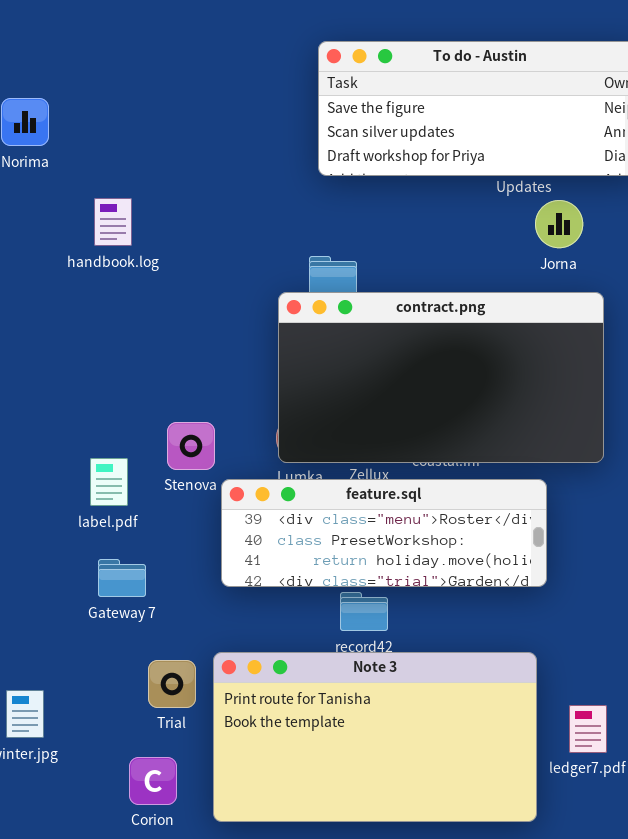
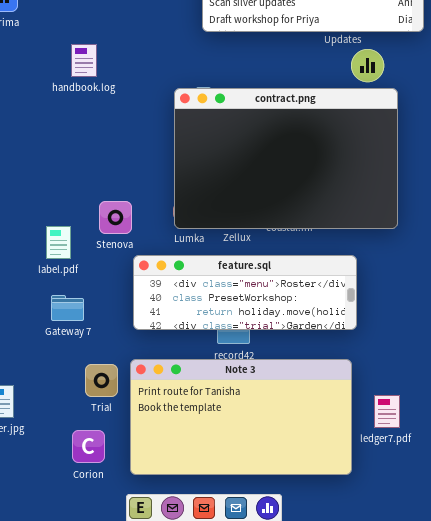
handbook.log: [94,198,132,246] -> [71,44,97,77], moved
contract.png: [278,292,604,463] -> [174,88,398,229], resized
feature.sql: [221,479,547,587] -> [133,255,357,330], moved

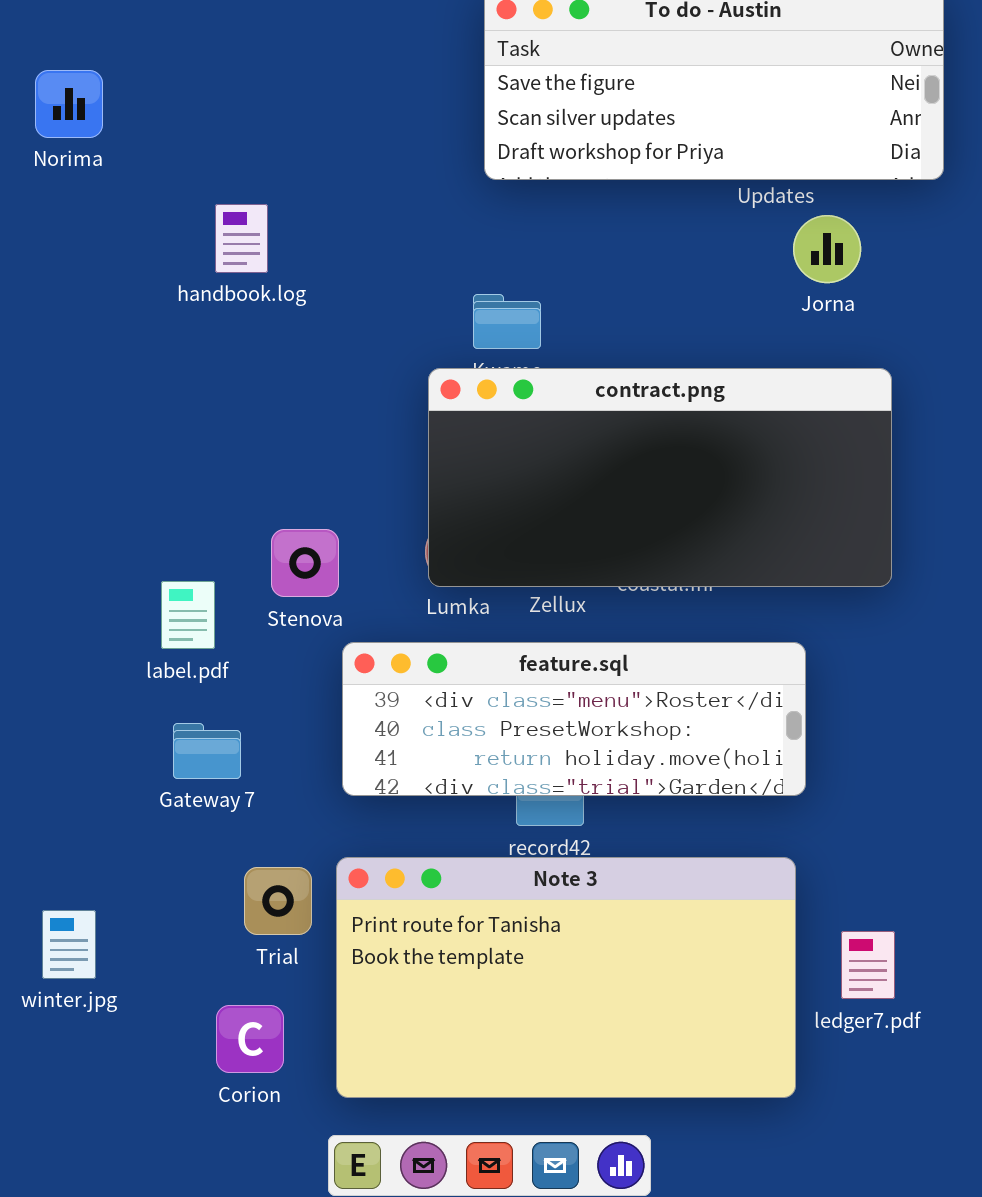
contract.png: [174,88,398,229] -> [428,368,892,587], resized

